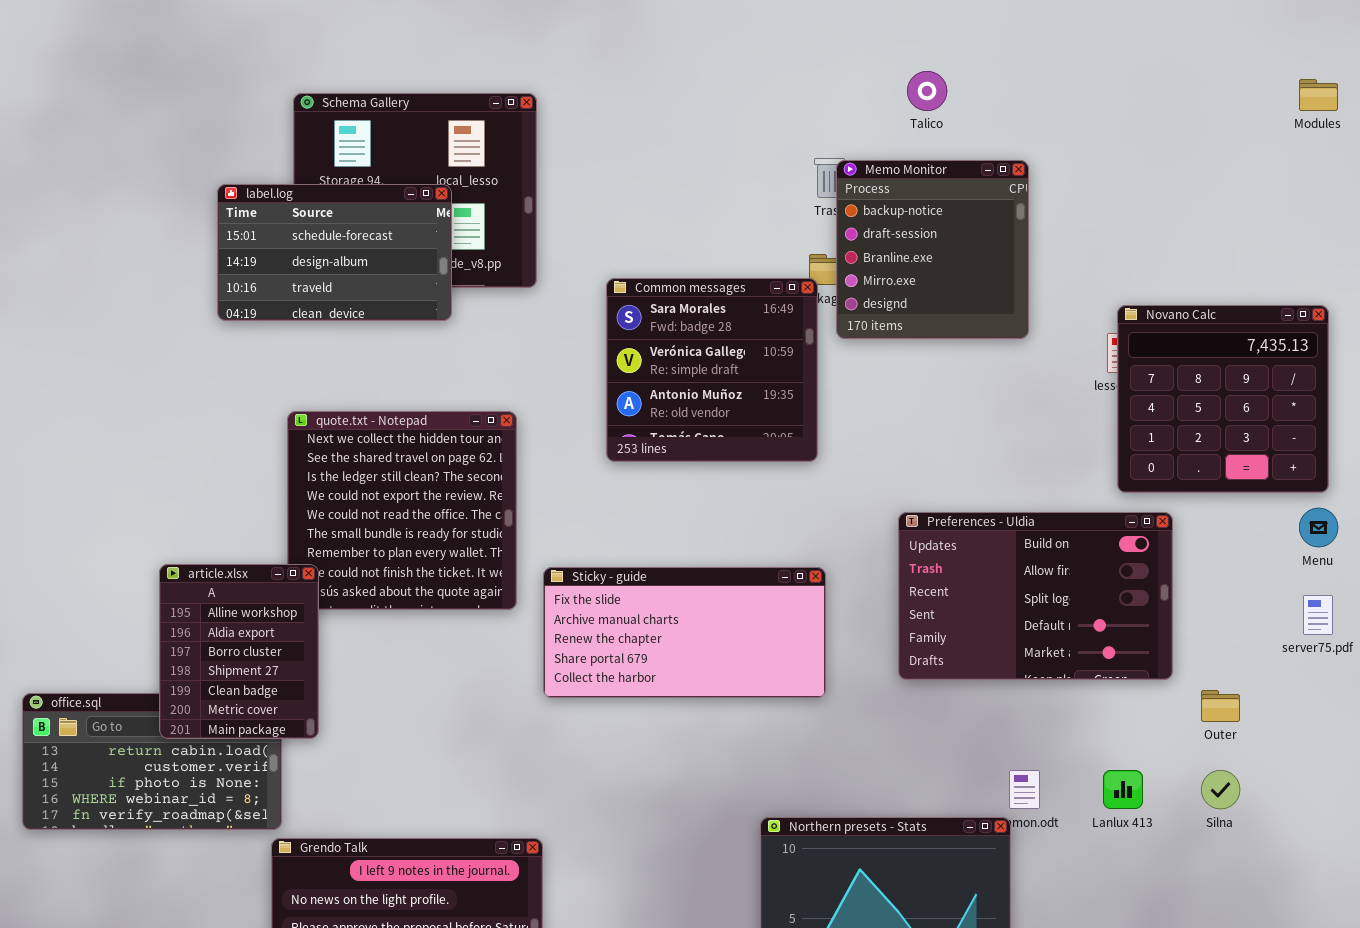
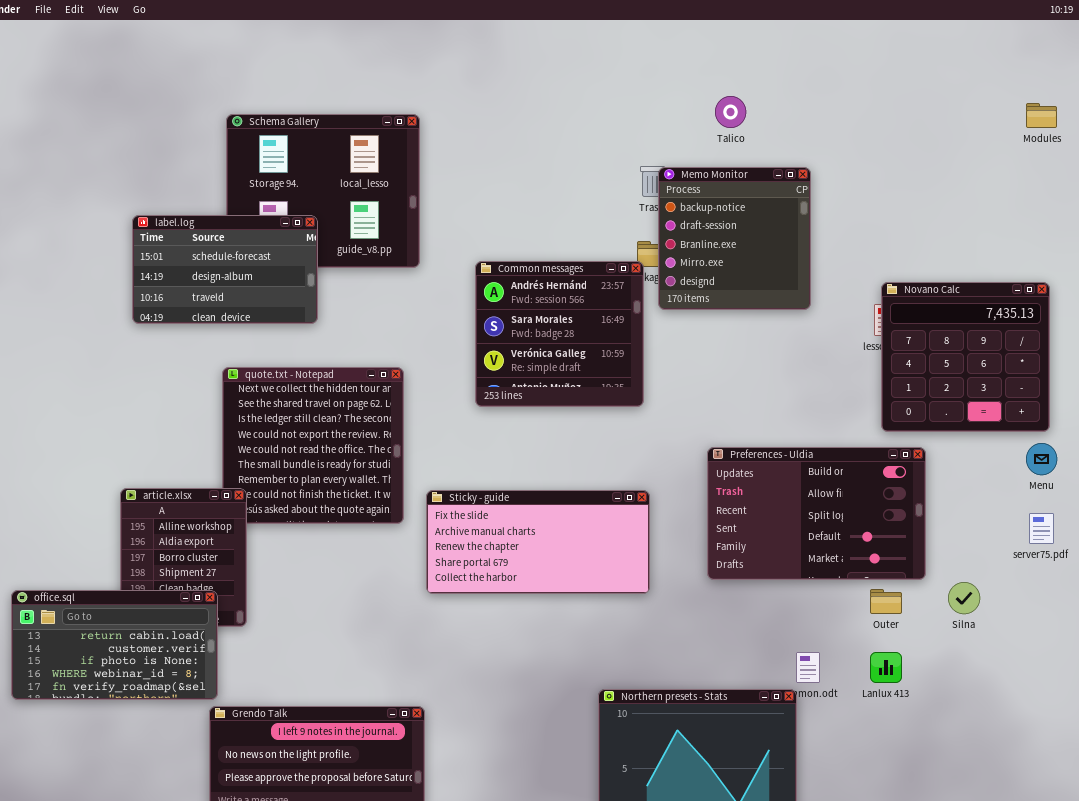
label.log: [217,184,452,321] -> [132,215,318,324], moved
Common messages: [606,278,818,462] -> [475,261,644,407], scrolled up 1 row
Outer: [1201,690,1240,722] -> [870,589,902,614], moved
office.sql: [22,693,282,830] -> [11,590,218,700], raised
Silna: [1201,770,1240,809] -> [948,582,980,614], moved

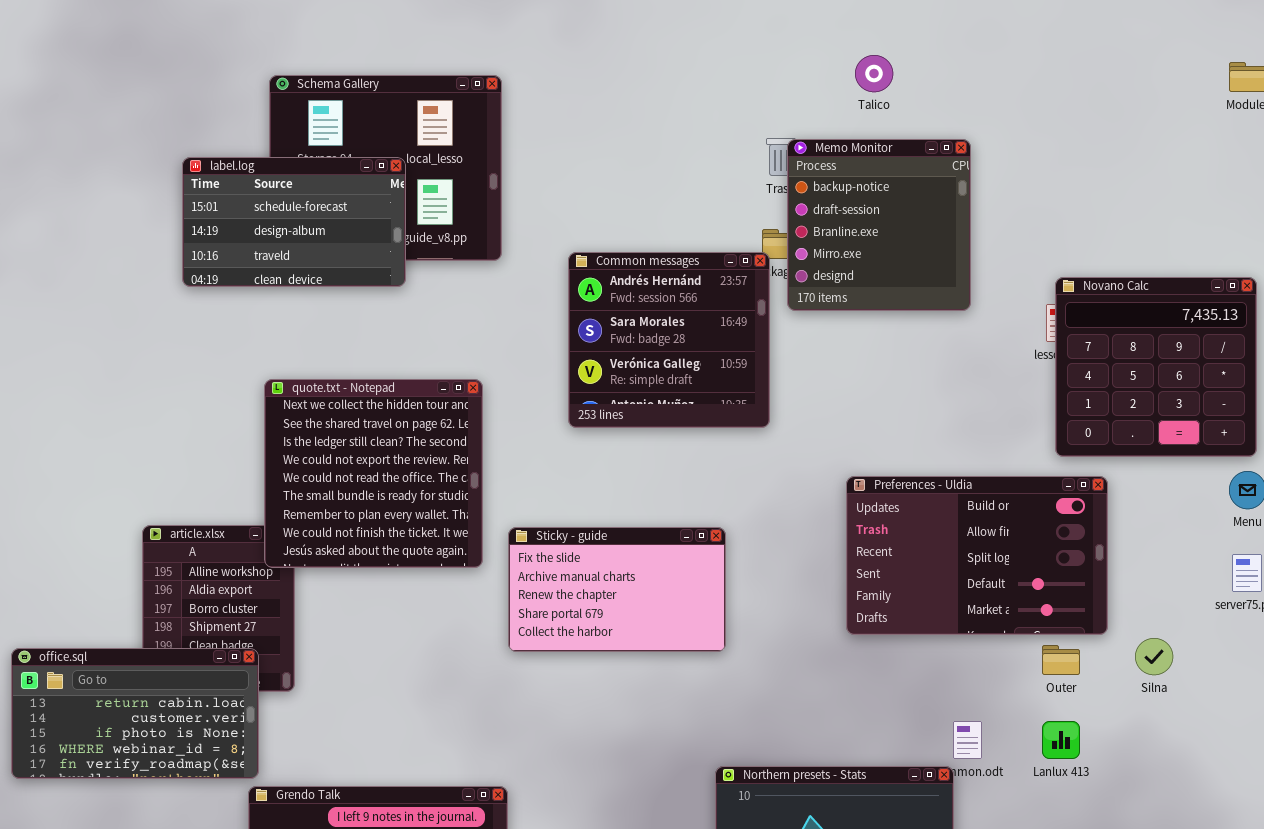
label.log: [132,215,318,324] -> [182,157,406,287], moved
quote.txt - Notepad: [222,367,404,524] -> [264,379,483,568], raised
Sticky - guide: [426,490,650,594] -> [508,527,726,652], resized

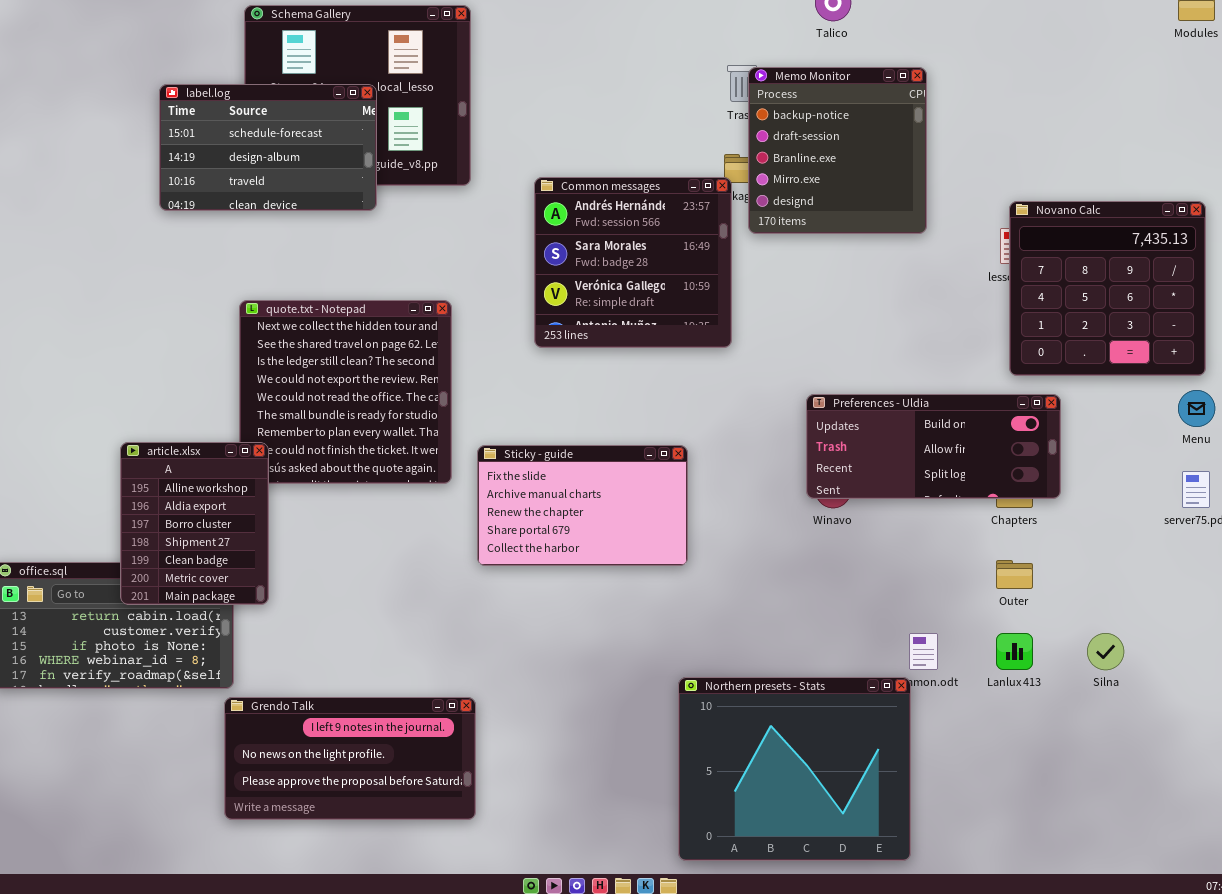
Preferences - Uldia: [846,476,1108,635] -> [806,394,1061,499], resized
article.xlsx: [142,525,295,692] -> [120,442,269,605], raised
Silna: [1135,638,1173,675] -> [1087,633,1124,670], moved

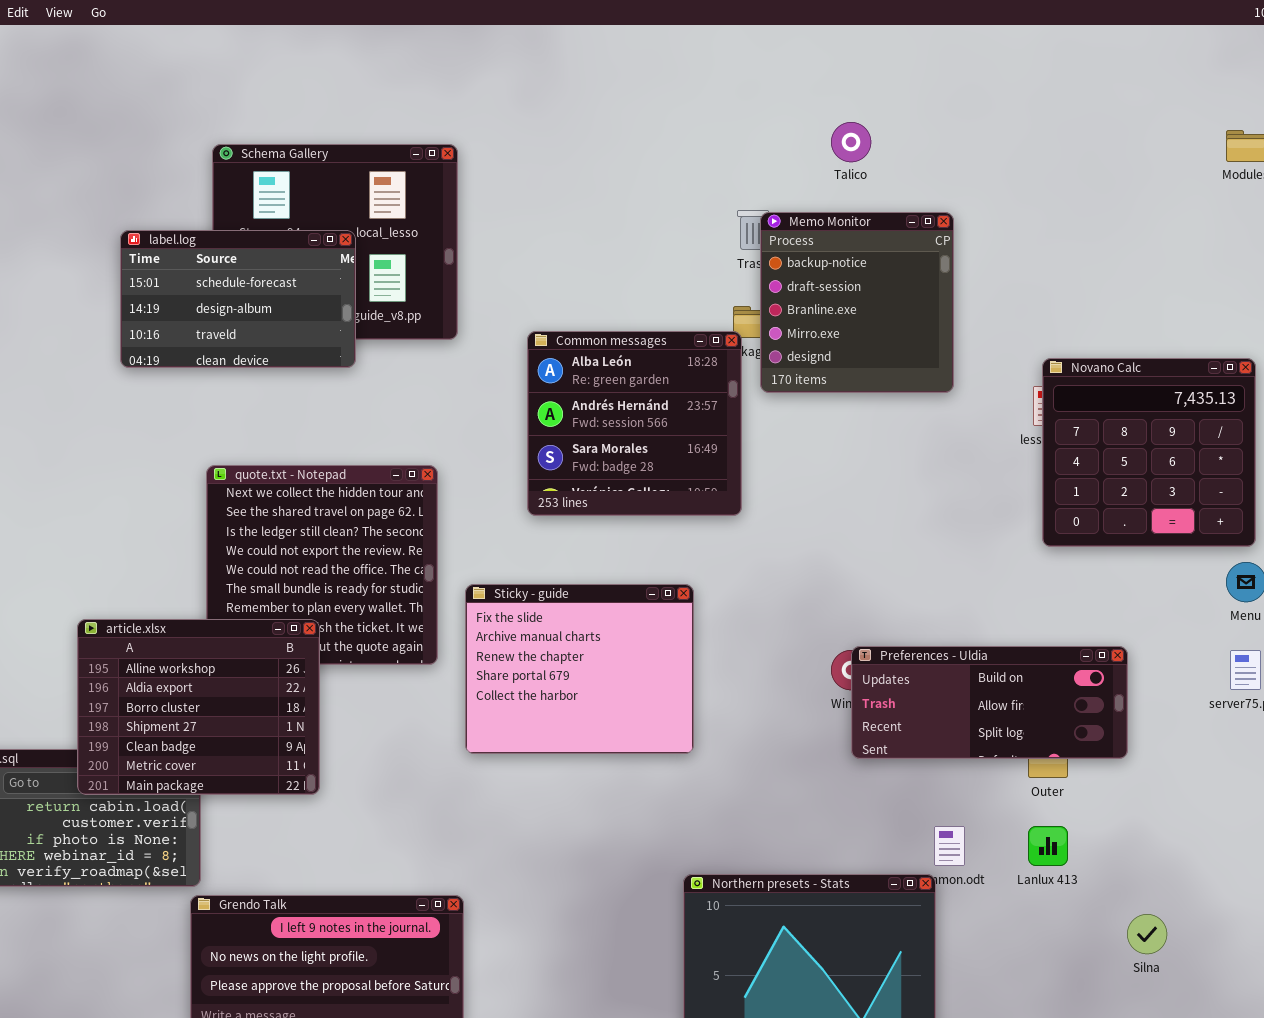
Common messages: [534,177,732,348] -> [527,331,742,516], scrolled up 1 row
Preferences - Uldia: [806,394,1061,499] -> [851,646,1128,759], moved
article.xlsx: [120,442,269,605] -> [77,619,320,795], resized
Sticky - guide: [477,445,688,566] -> [465,584,694,754], resized
Silna: [1087,633,1124,670] -> [1127,914,1167,954], moved

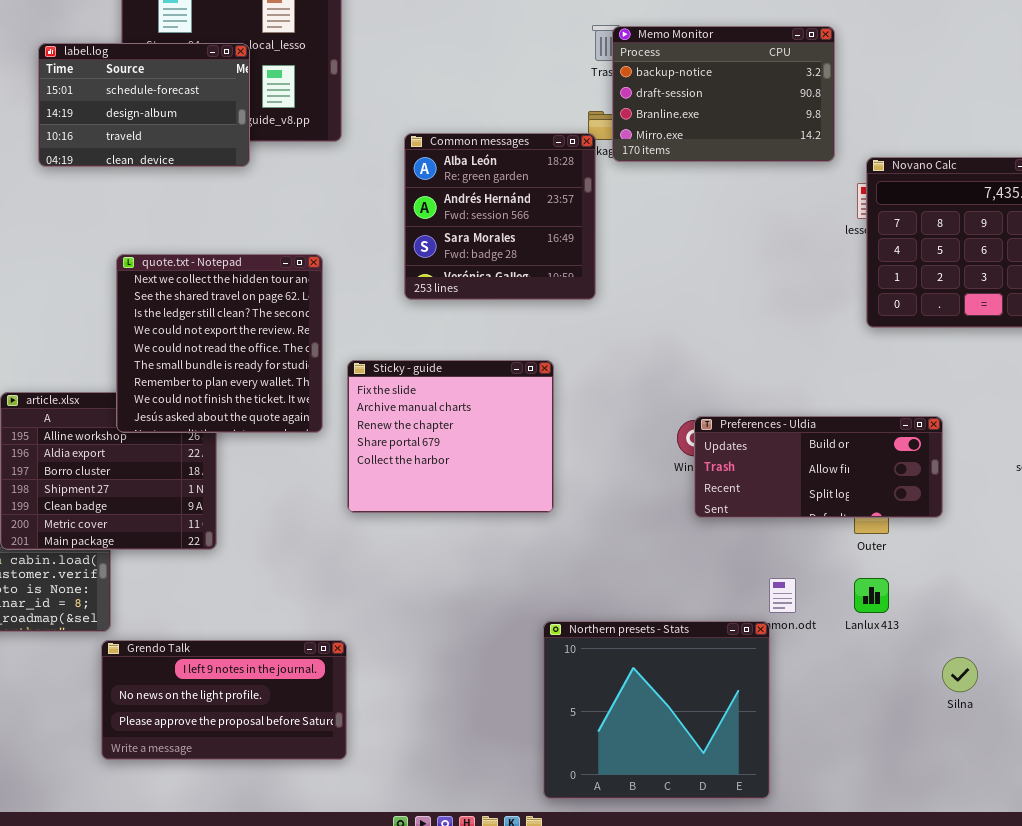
Memo Monitor: [760,212,954,393] -> [612,26,835,162], resized
quote.txt - Notepad: [206,465,438,665] -> [116,254,323,433], raised

